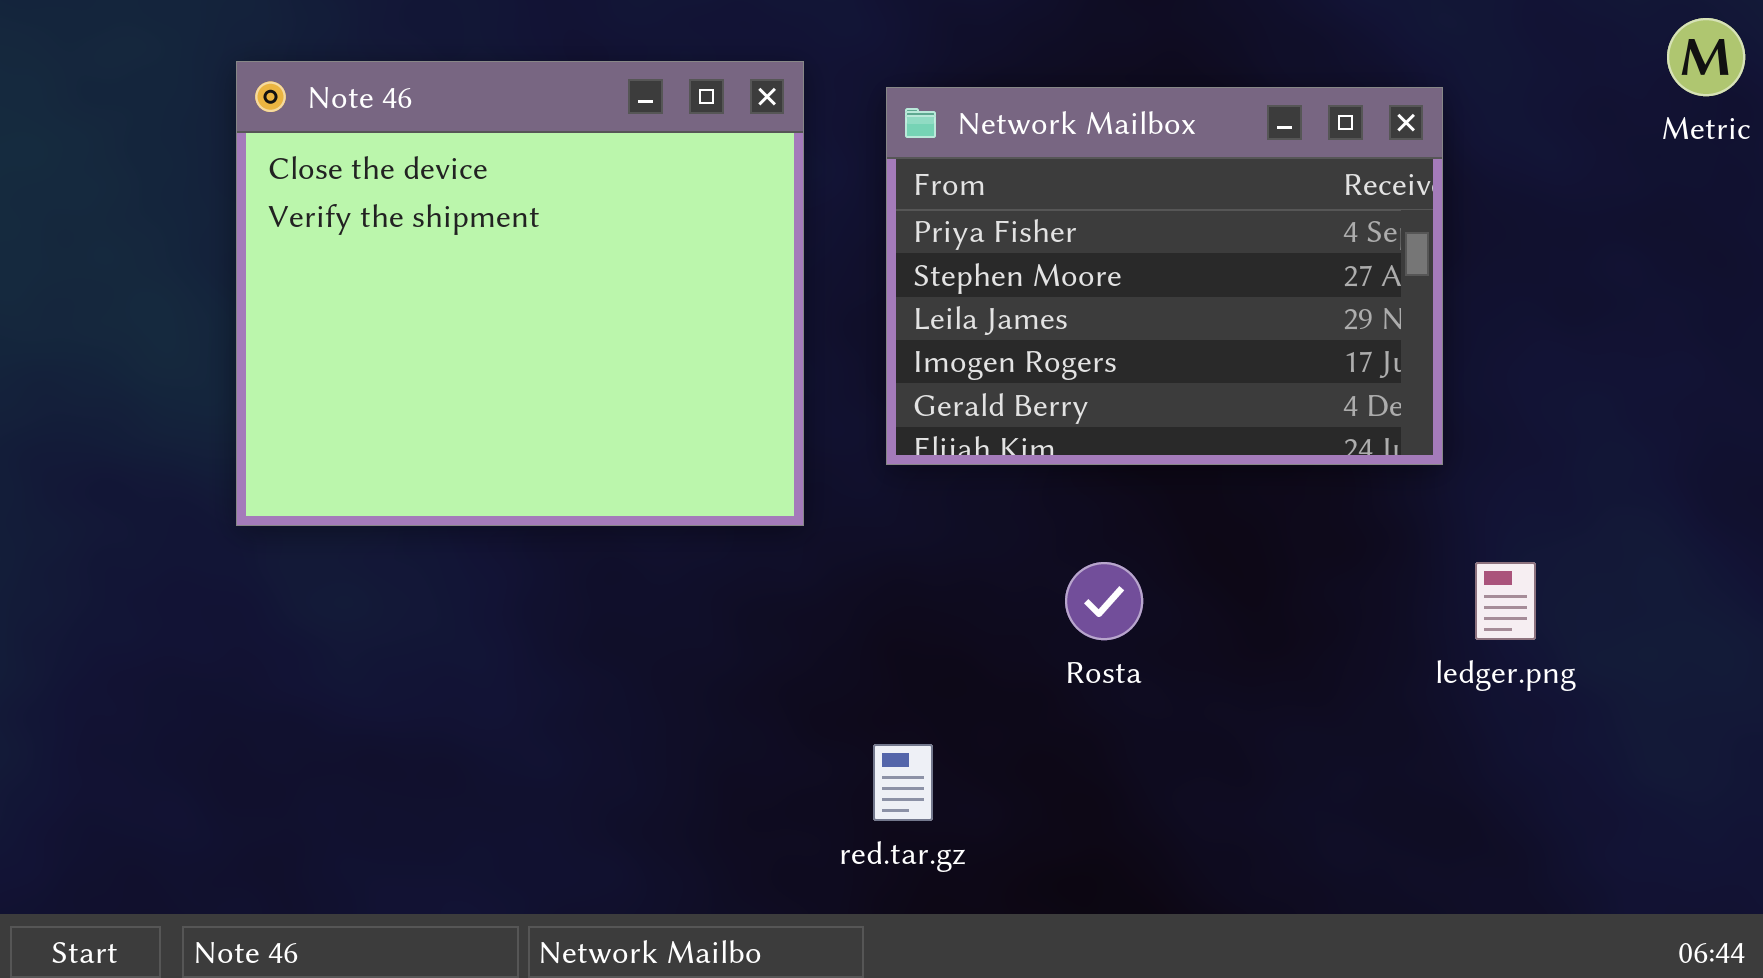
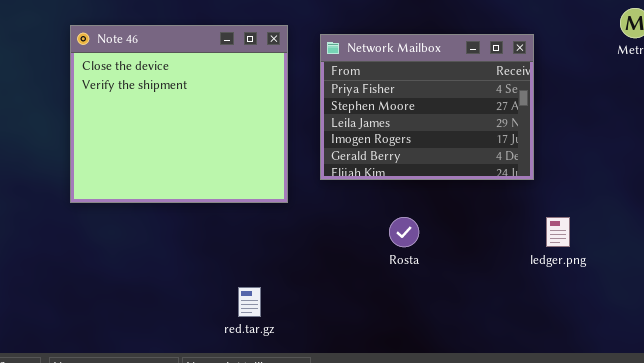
red.tar.gz: [873,744,933,821] -> [238,287,261,317], moved

